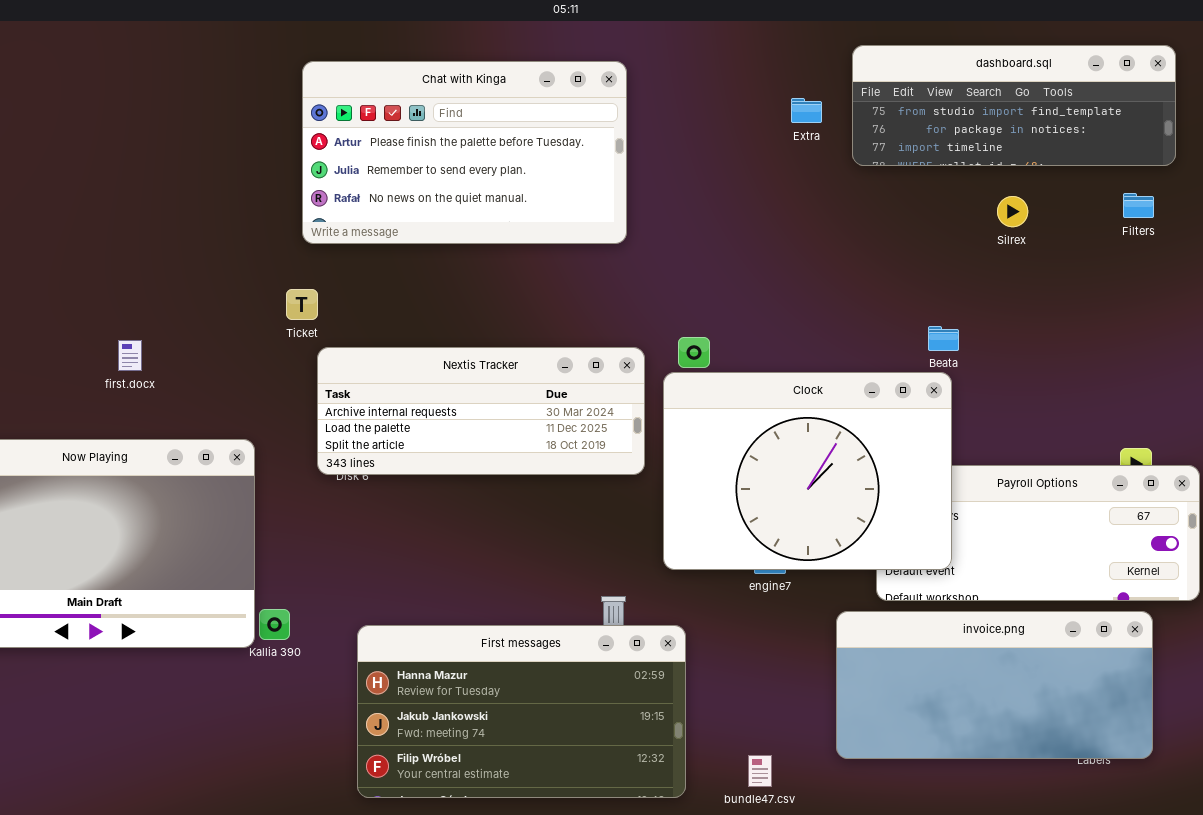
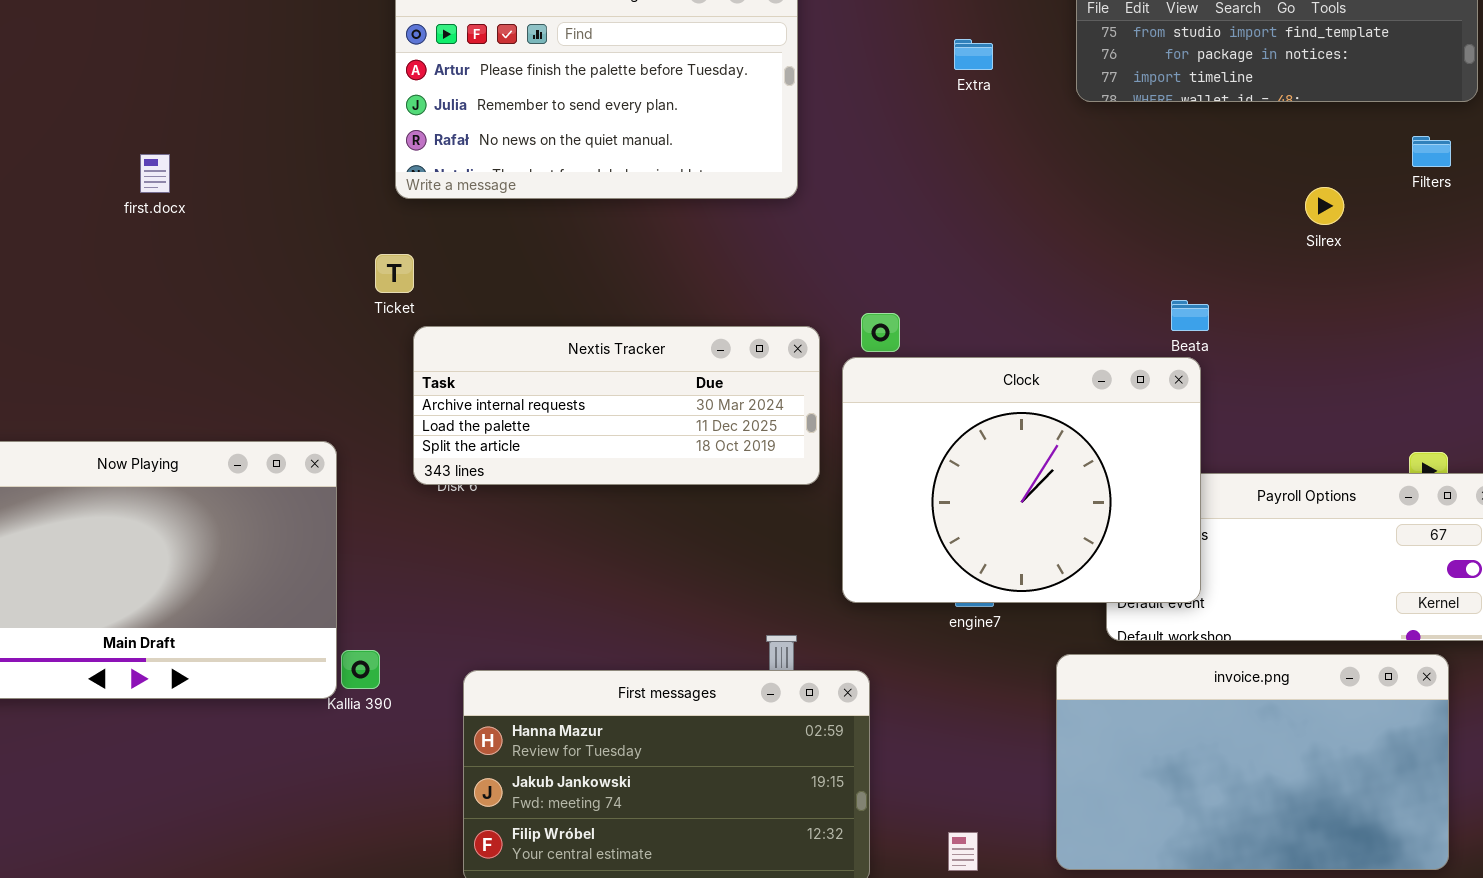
Extra: [791,98,822,123] -> [954,39,993,70], moved
Silrex: [997,196,1028,227] -> [1305,187,1344,225], moved
first.docx: [118,340,142,371] -> [140,154,170,193], moved
invoice.png: [836,611,1153,759] -> [1056,654,1449,870], resized

